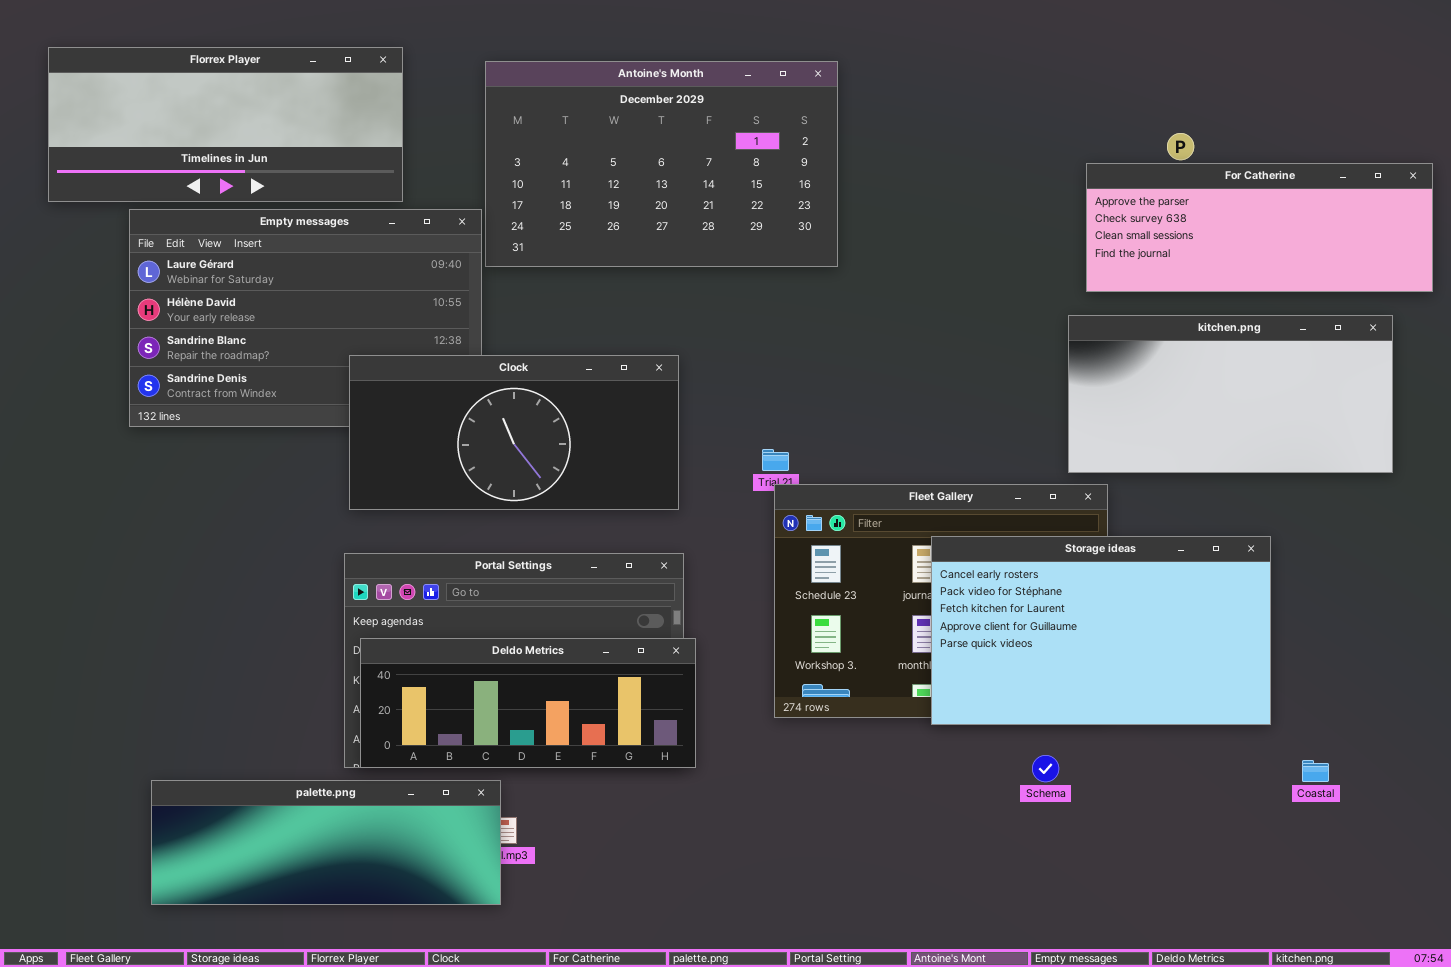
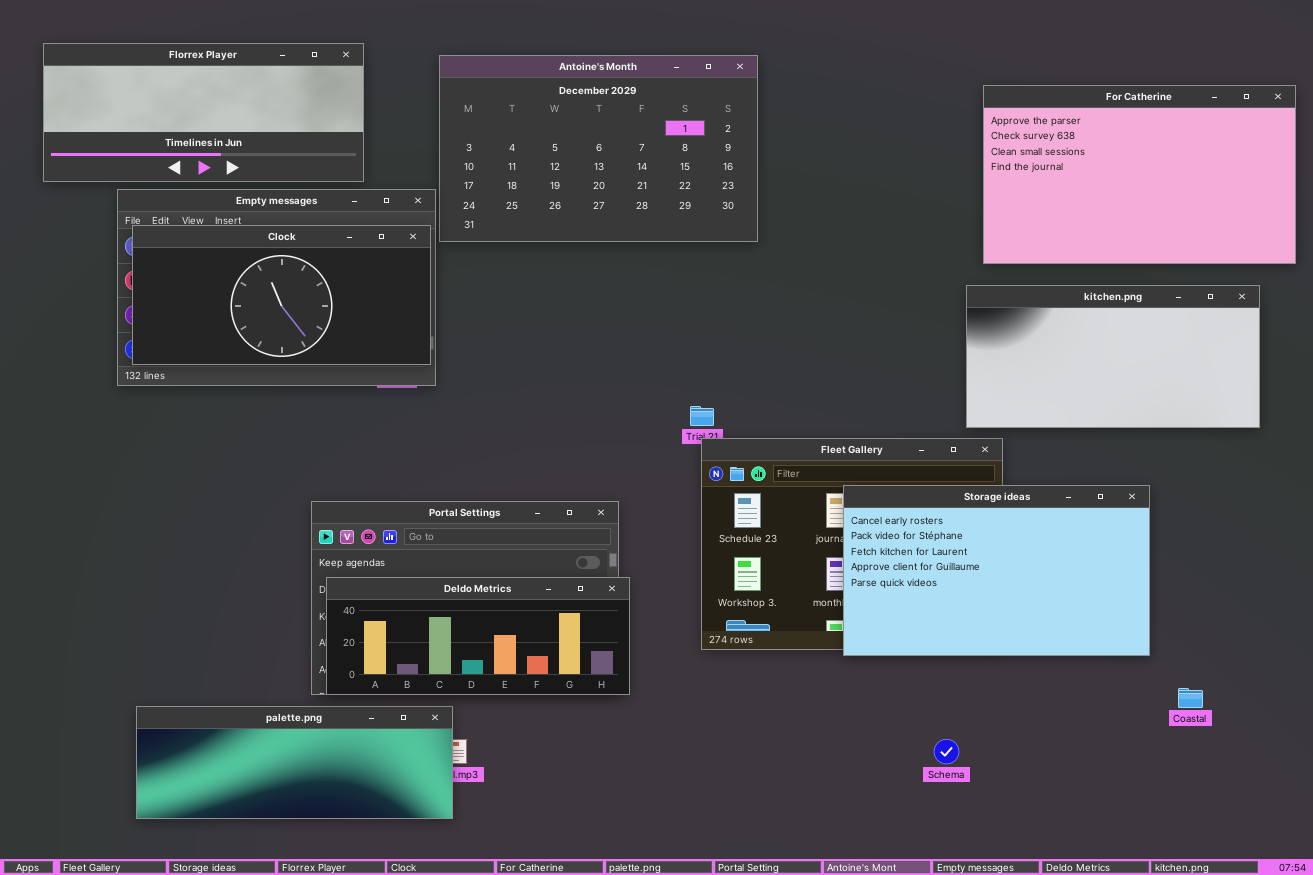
For Catherine: [1086,163,1433,292] -> [983,85,1296,264], resized
Clock: [349,355,679,510] -> [132,225,431,365], moved
Schema: [1032,755,1059,782] -> [934,739,959,764], moved

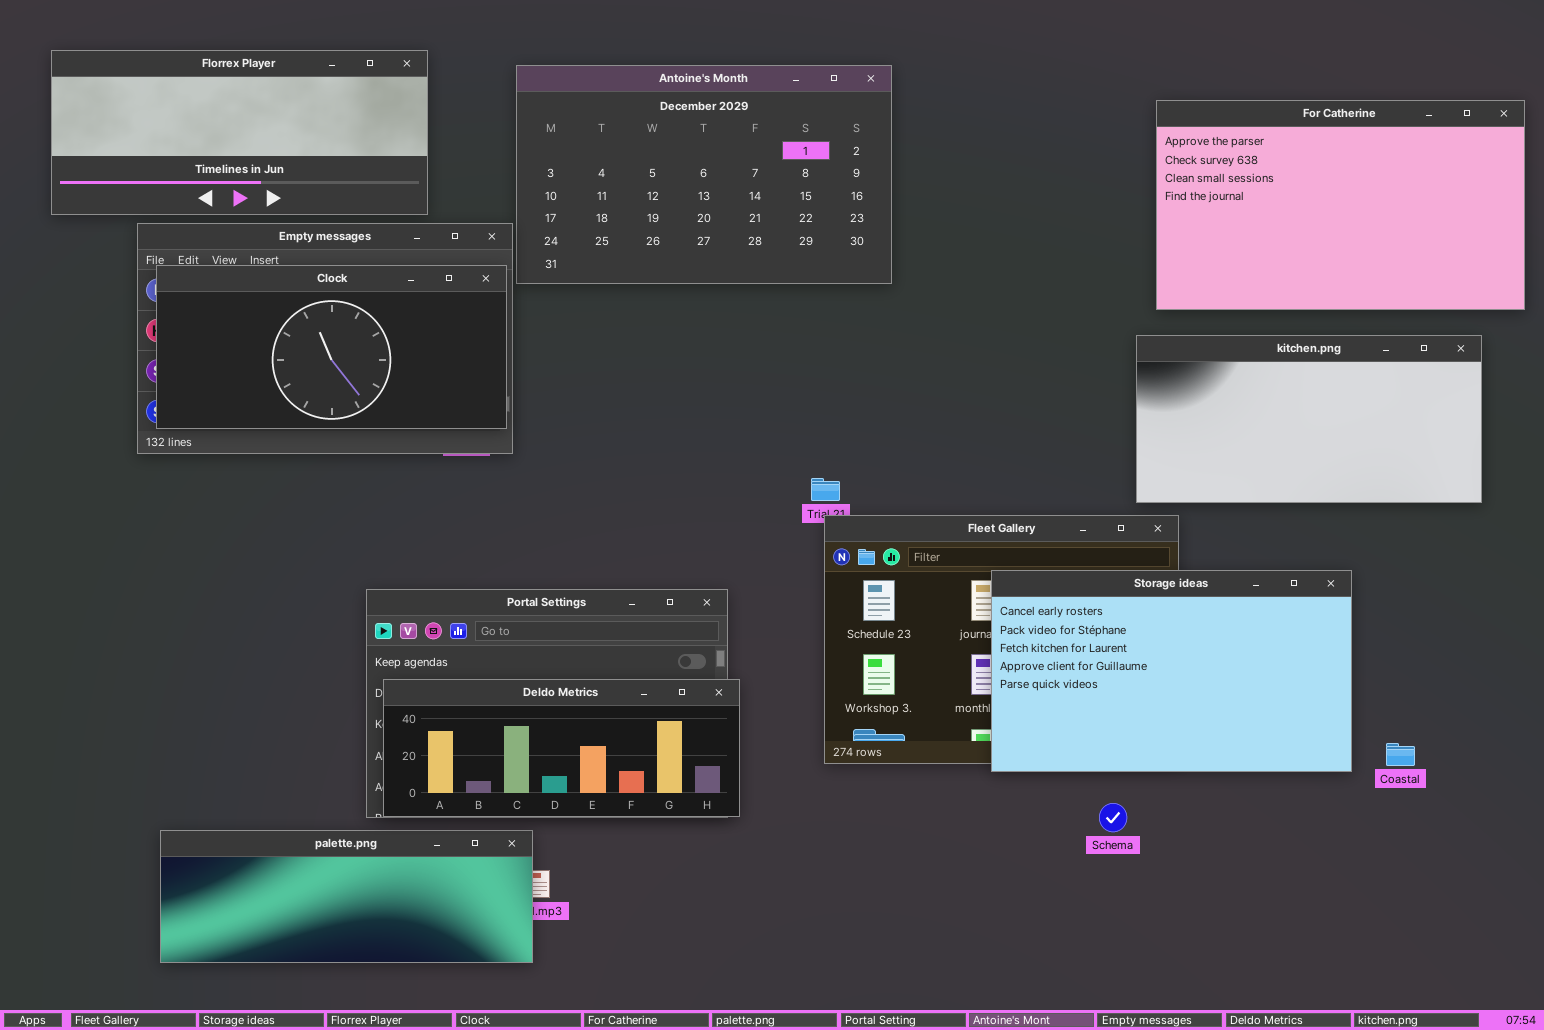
Coastal: [1178,688,1203,708] -> [1386,743,1415,766], moved
Schema: [934,739,959,764] -> [1099,803,1127,832], moved

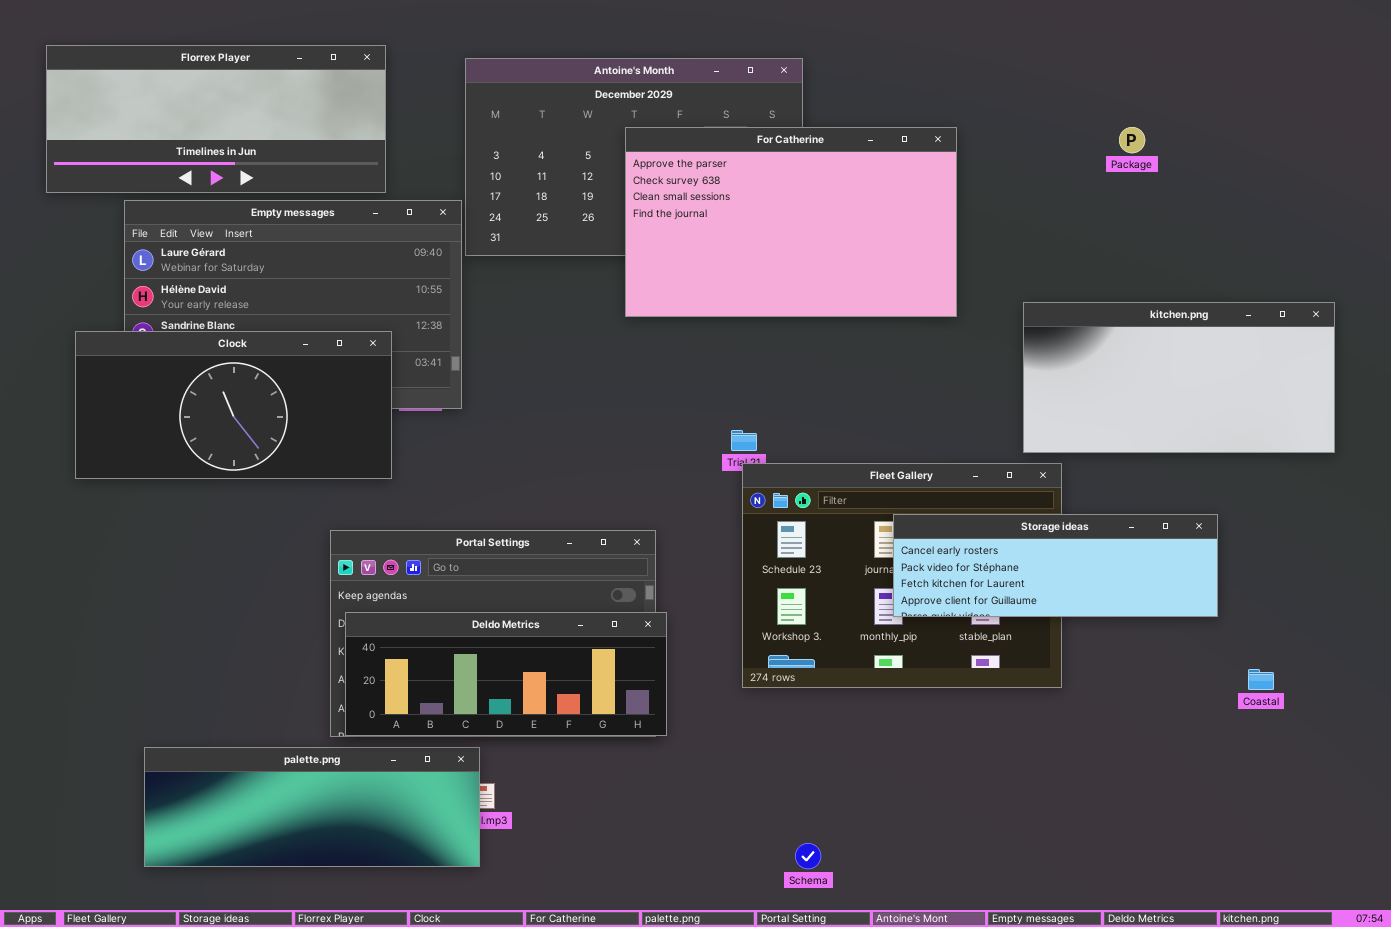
For Catherine: [1156,100,1525,310] -> [625,127,957,317], moved
Clock: [156,265,507,429] -> [75,331,392,479], moved
Storage ideas: [991,570,1352,772] -> [893,514,1218,617], resized
Schema: [1099,803,1127,832] -> [795,843,821,869], moved

